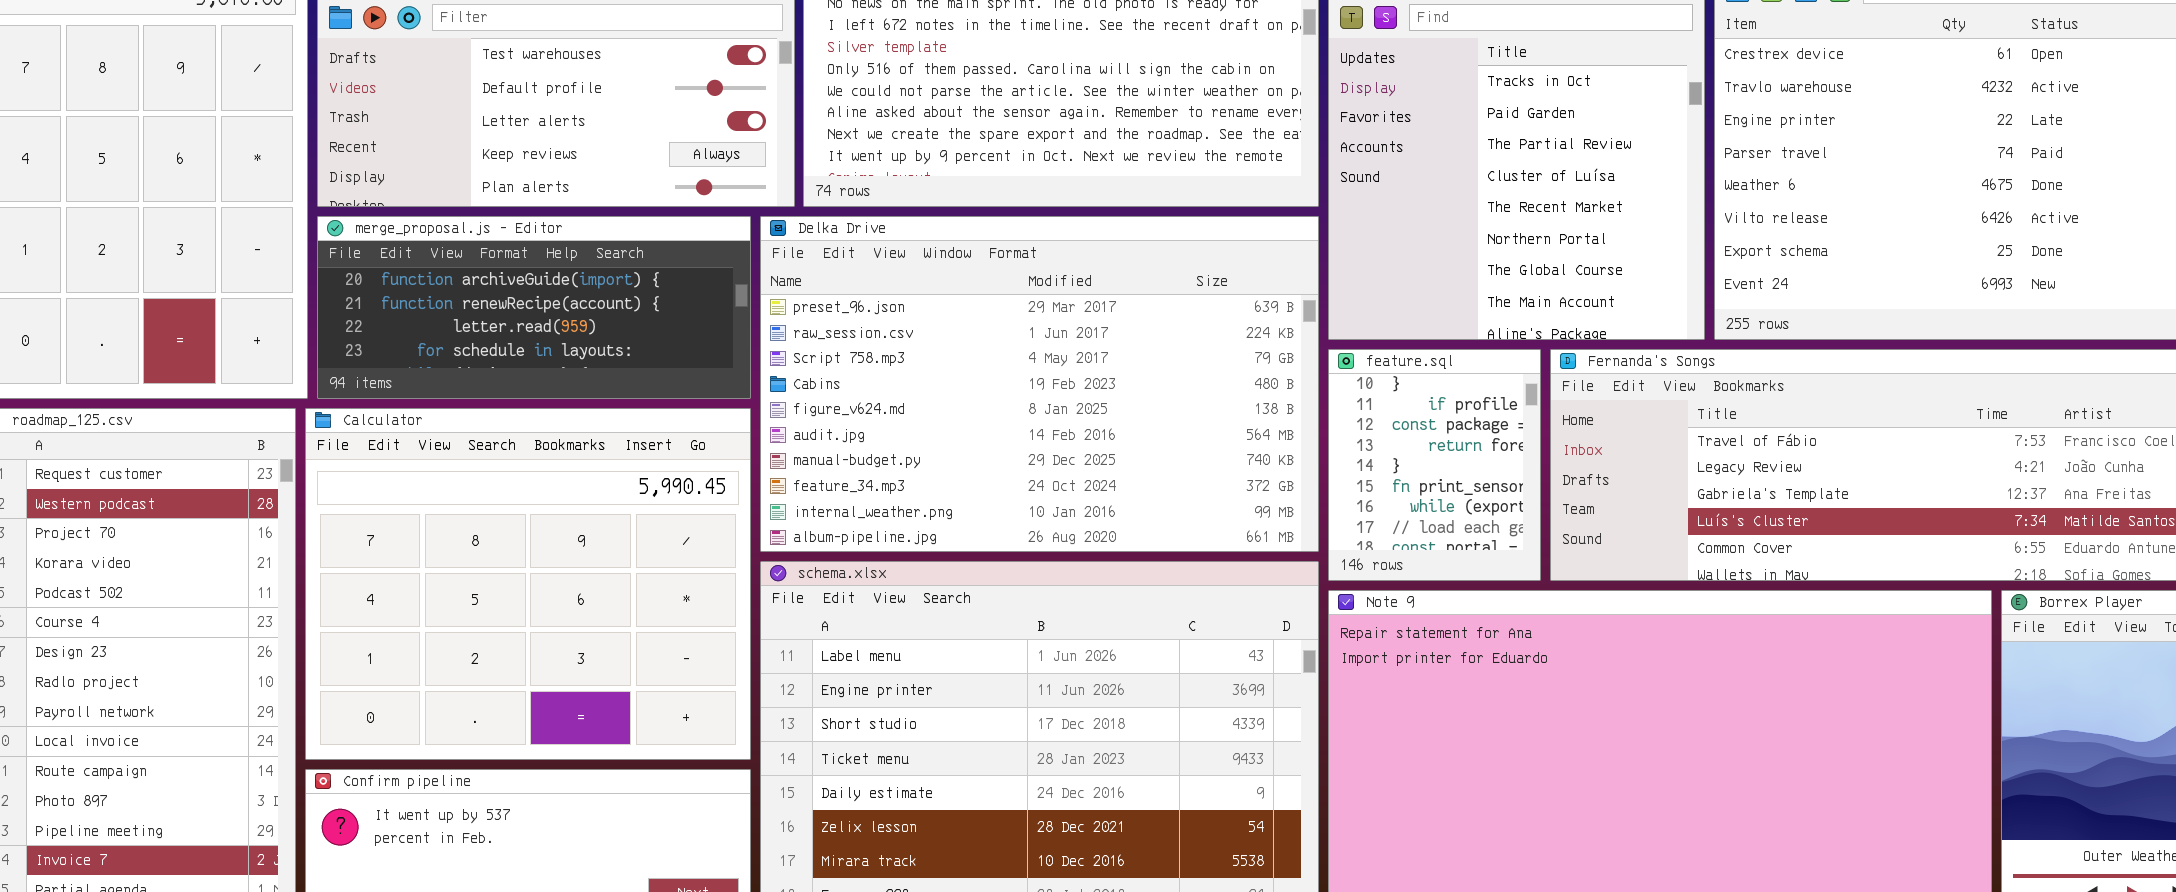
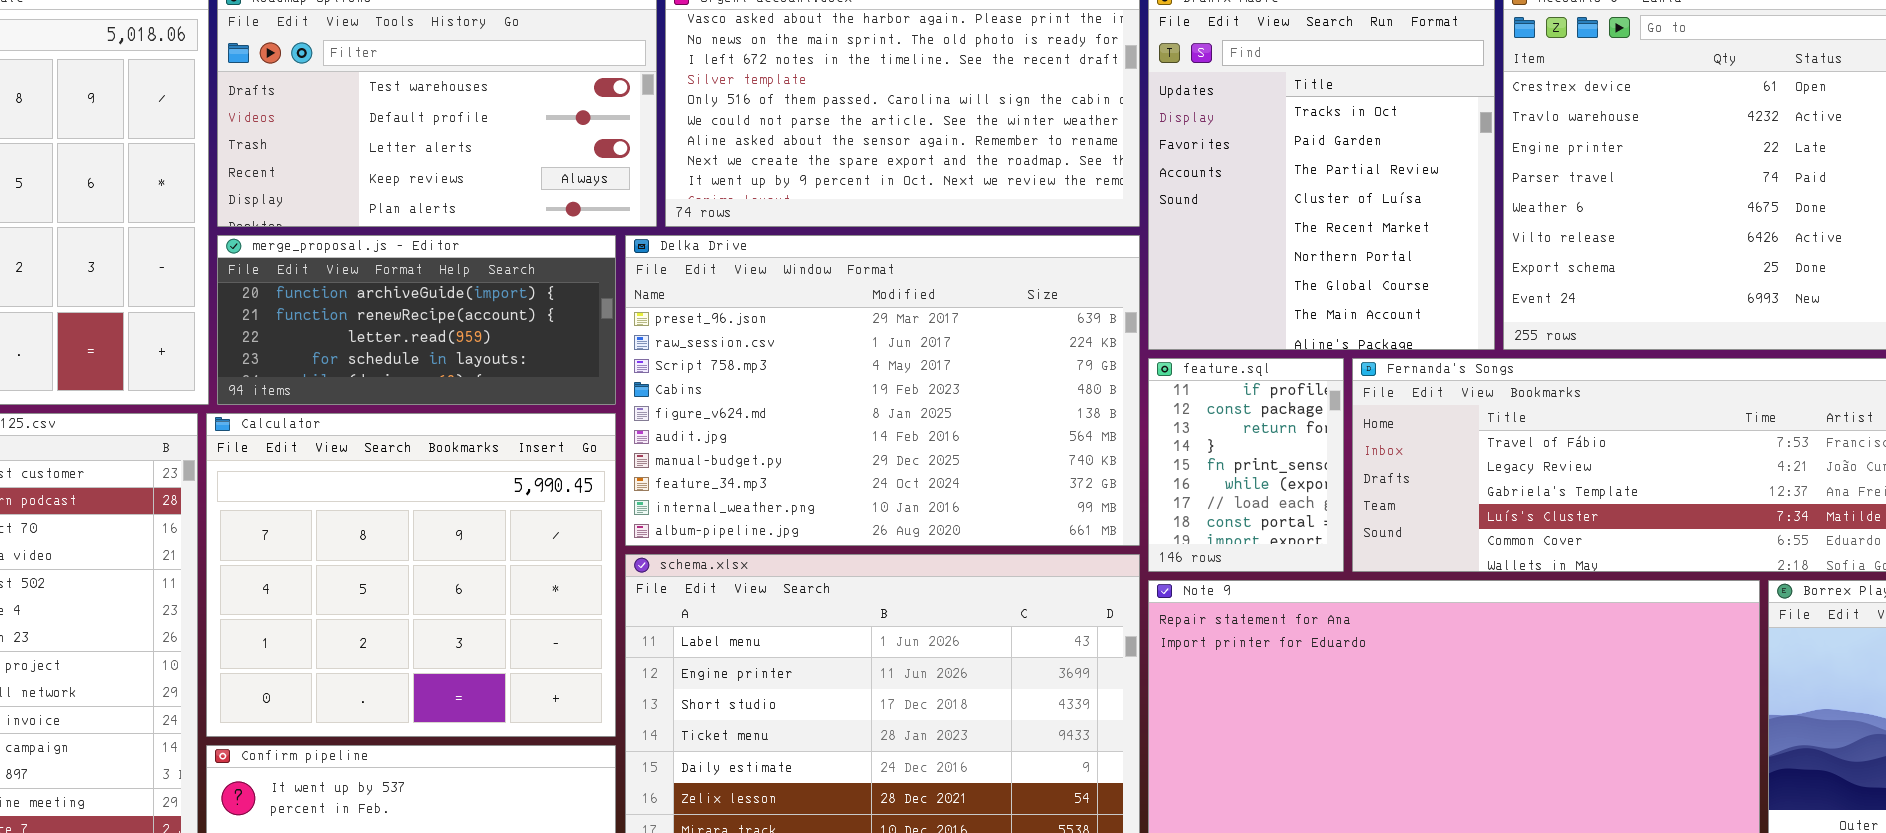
feature.sql: [1328,349,1541,581] -> [1148,358,1344,572], scrolled down 1 row

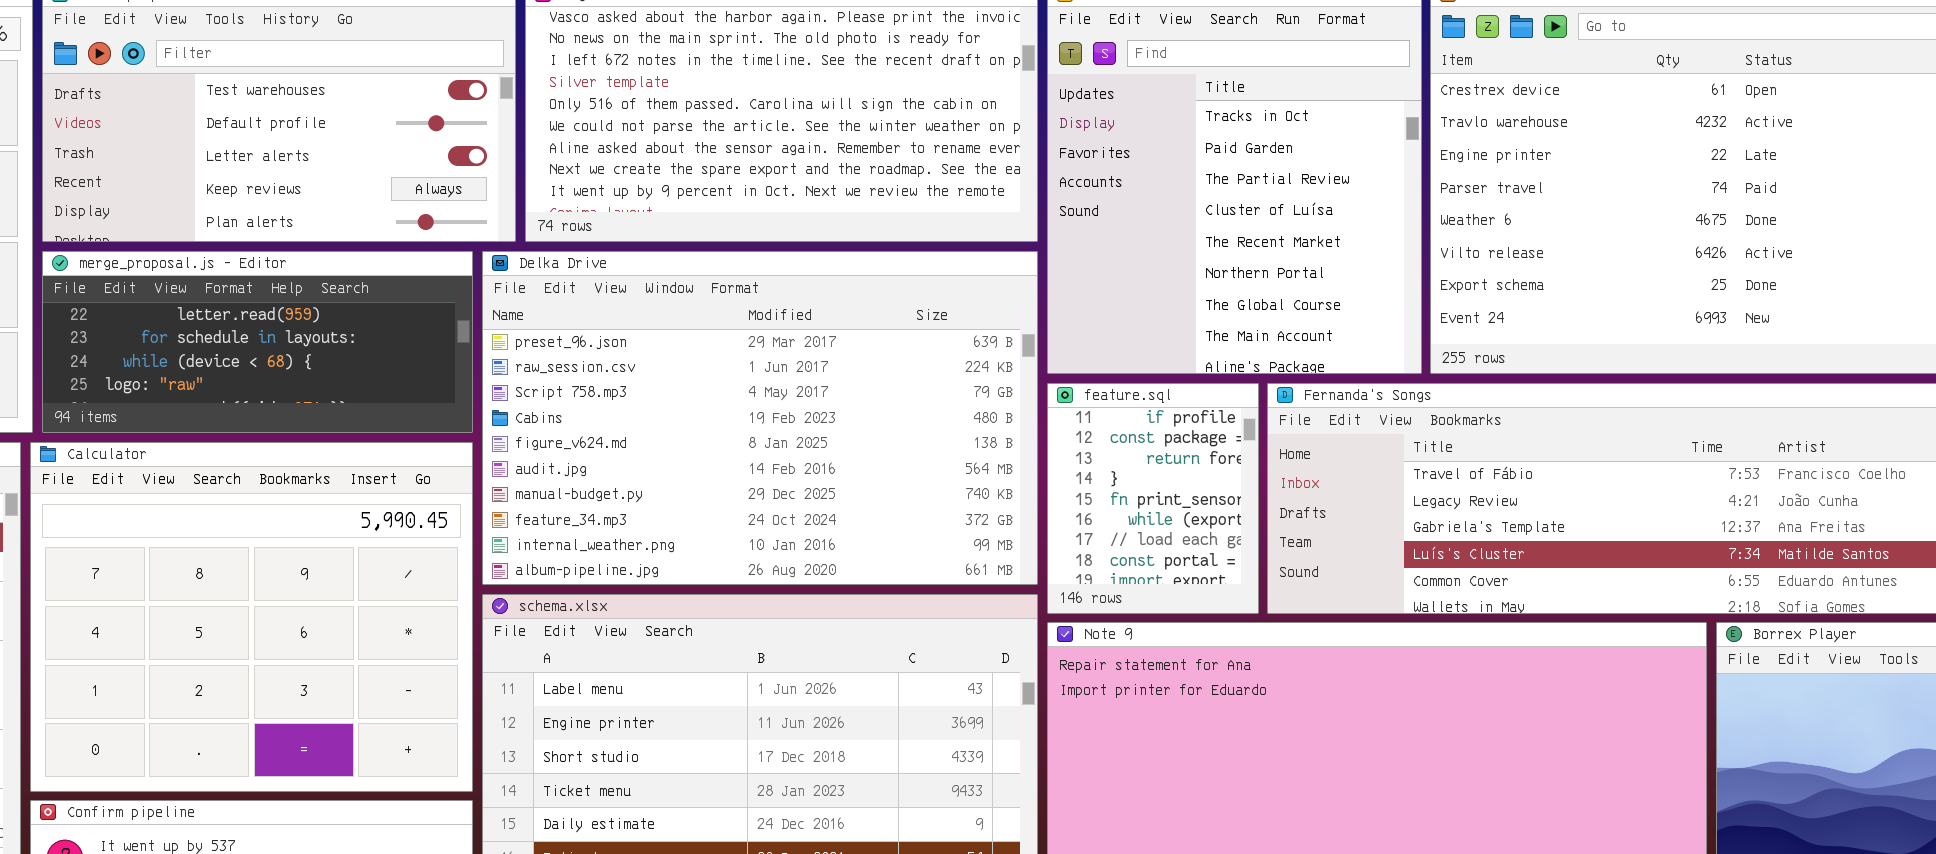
merge_proposal.js - Editor: [217,235,616,405] -> [42,251,473,433], scrolled down 2 rows

